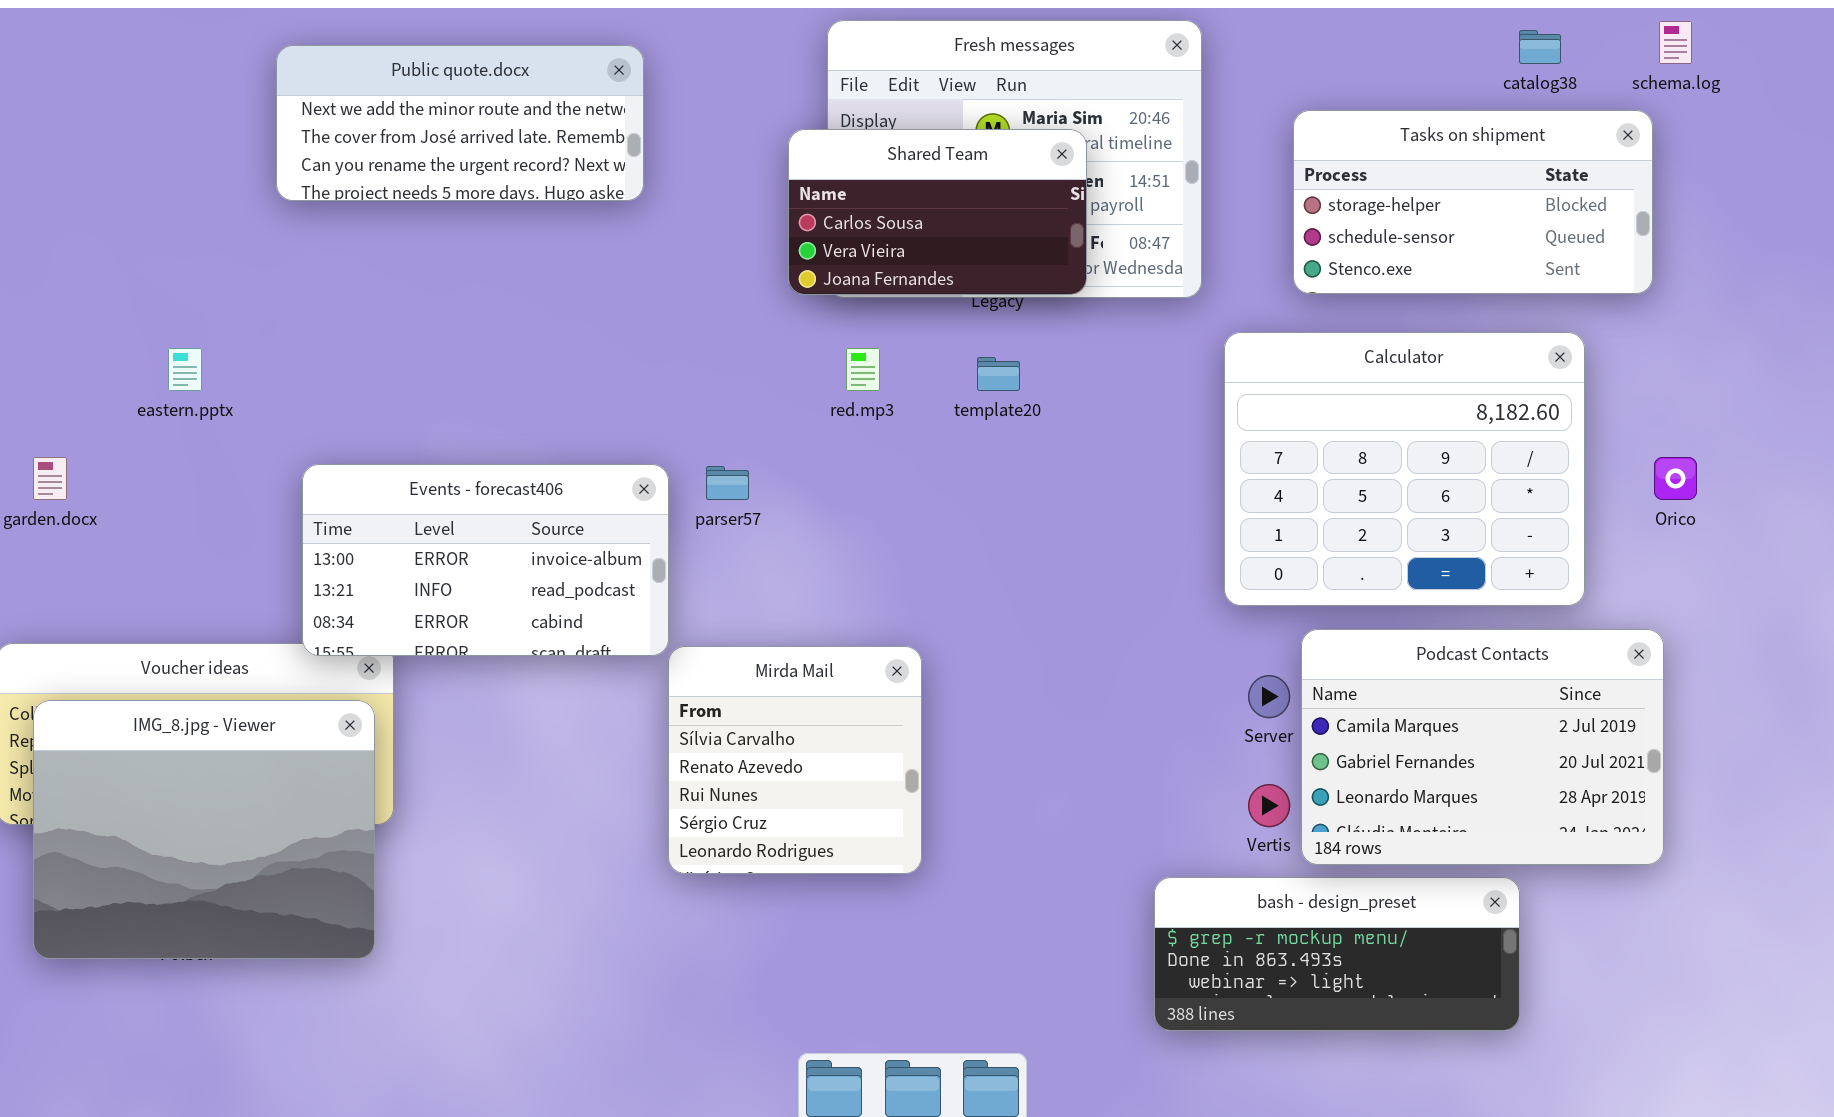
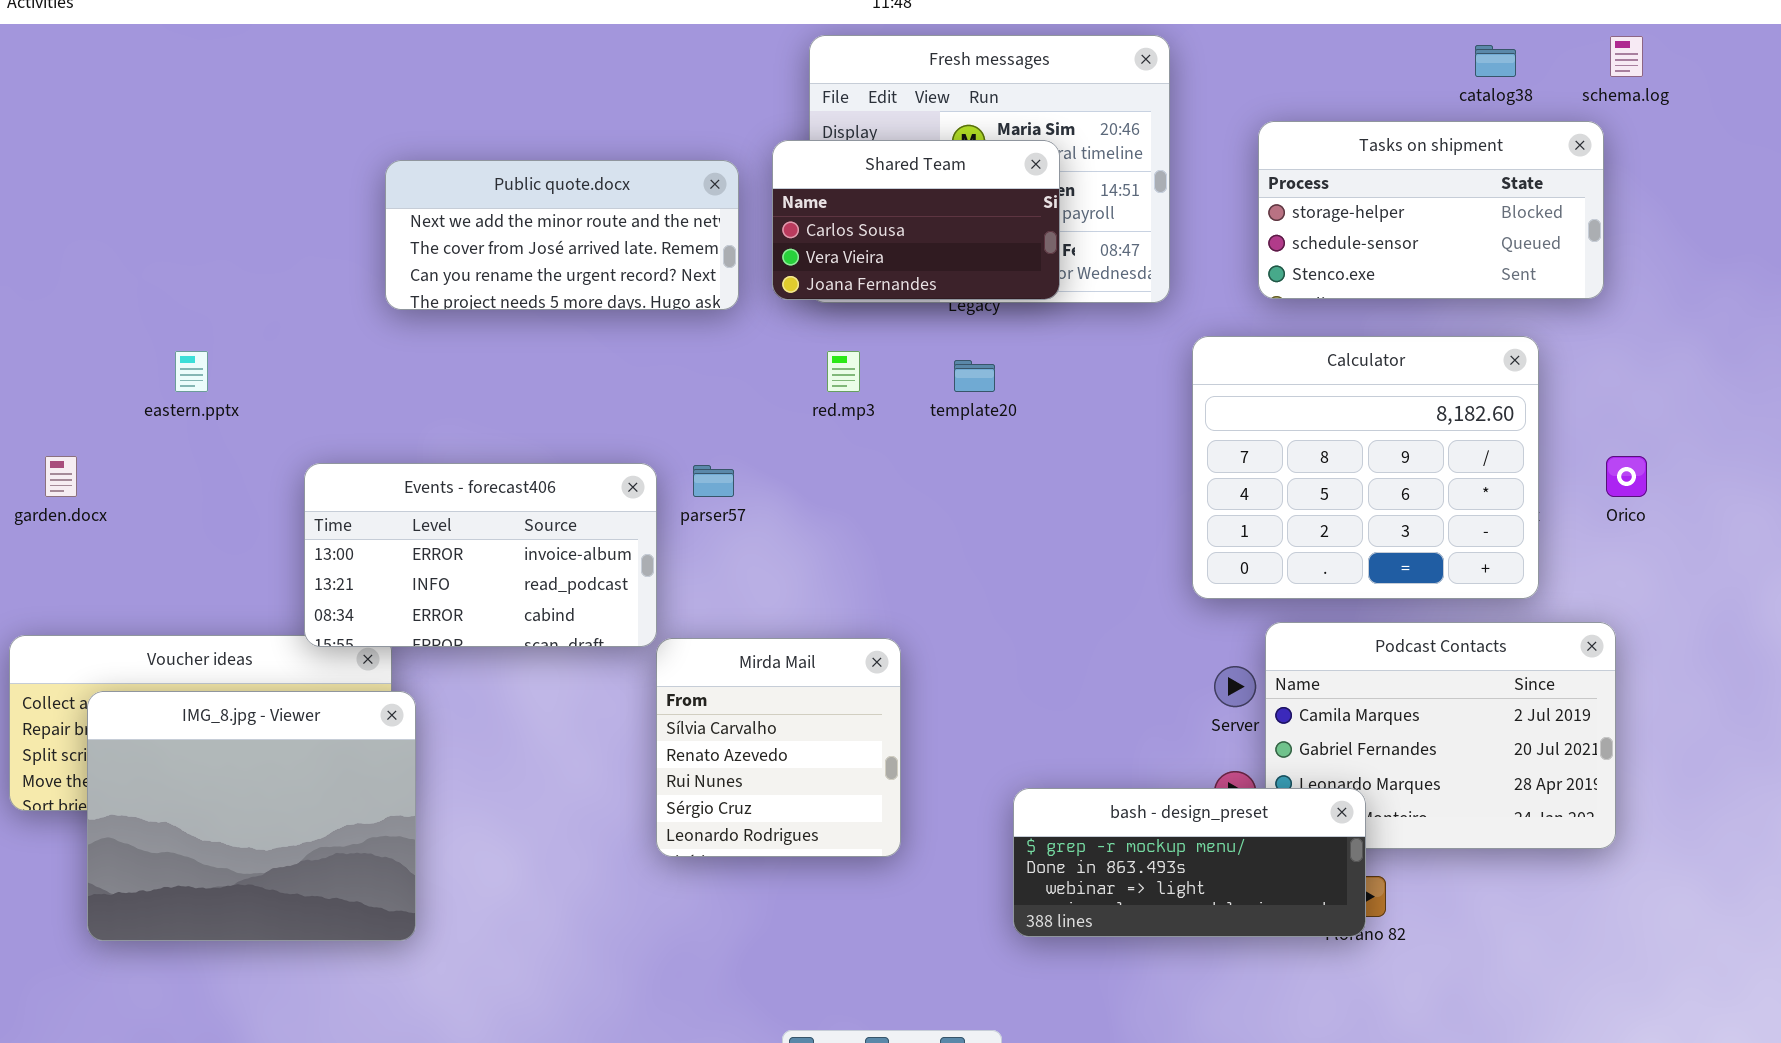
Public quote.docx: [276,45,644,201] -> [385,160,739,310], moved
IMG_8.jpg - Viewer: [33,700,375,959] -> [87,691,416,941], moved
bash - design_preset: [1154,877,1520,1031] -> [1013,788,1366,937], moved

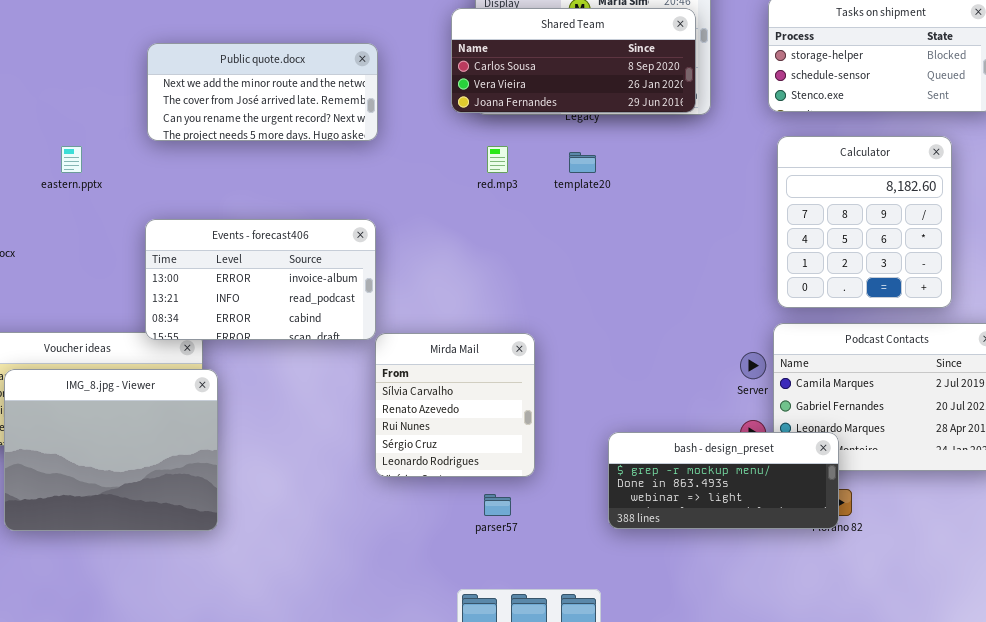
Shared Team: [772,140,1060,300] -> [451,8,696,113], resized
Public quote.docx: [385,160,739,310] -> [147,43,378,141], moved
Calculator: [1192,336,1539,599] -> [777,136,952,308], resized
parser57: [693,465,734,497] -> [484,494,511,516], moved

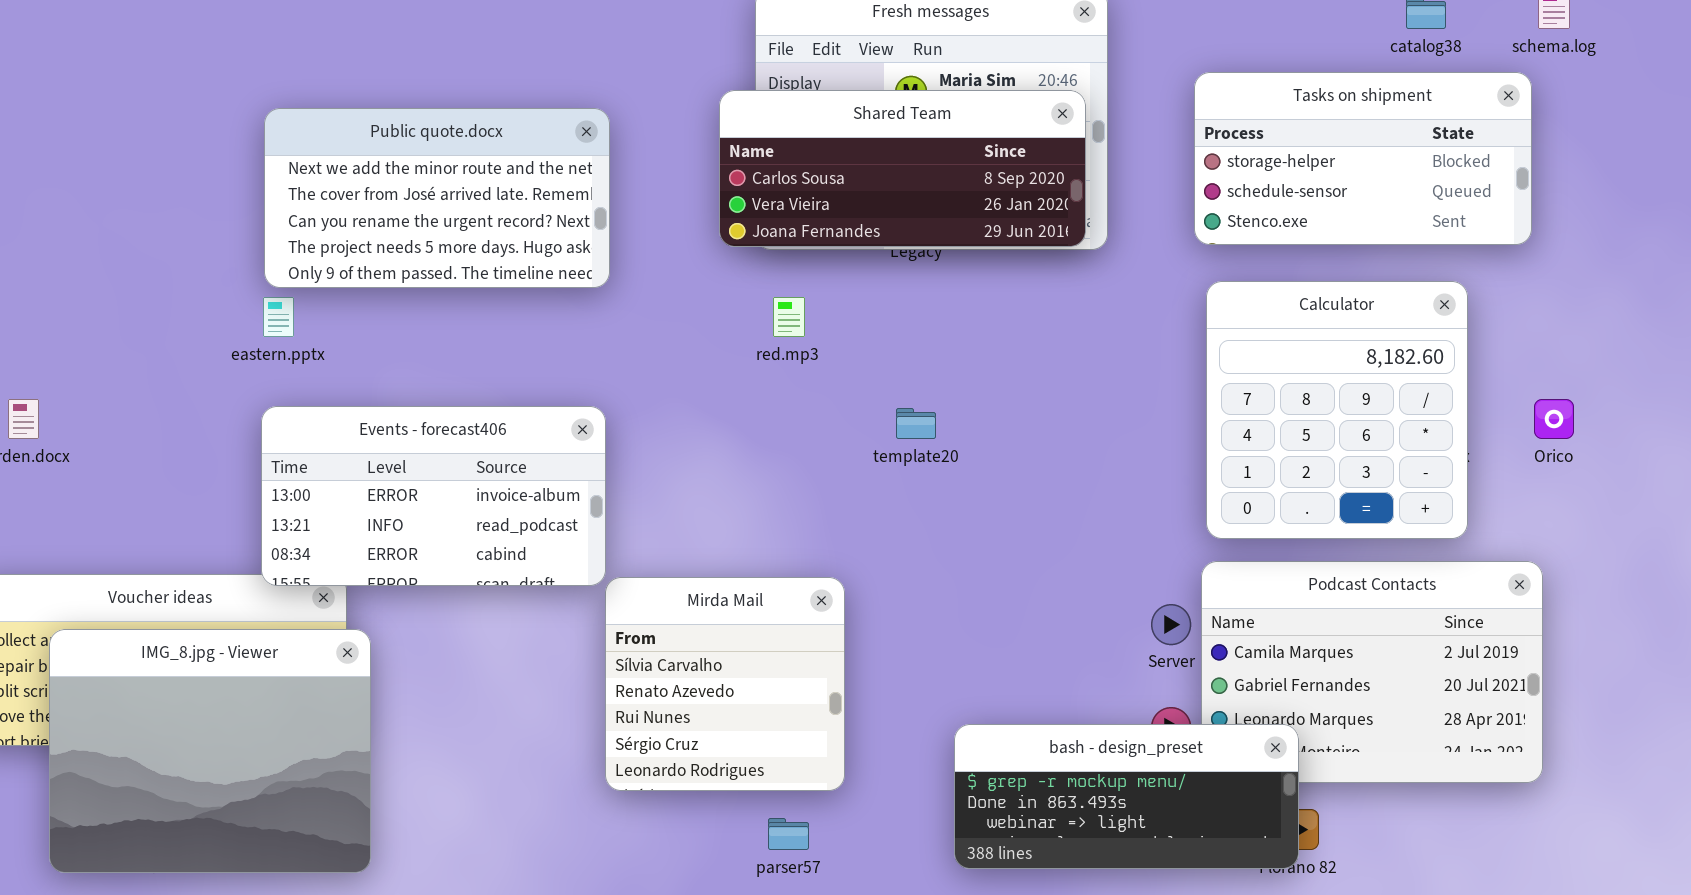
Public quote.docx: [147,43,378,141] -> [264,108,610,288], resized
eastern.pptx: [61,146,82,173] -> [263,297,294,337], moved
template20: [569,152,596,173] -> [896,408,936,439], moved

